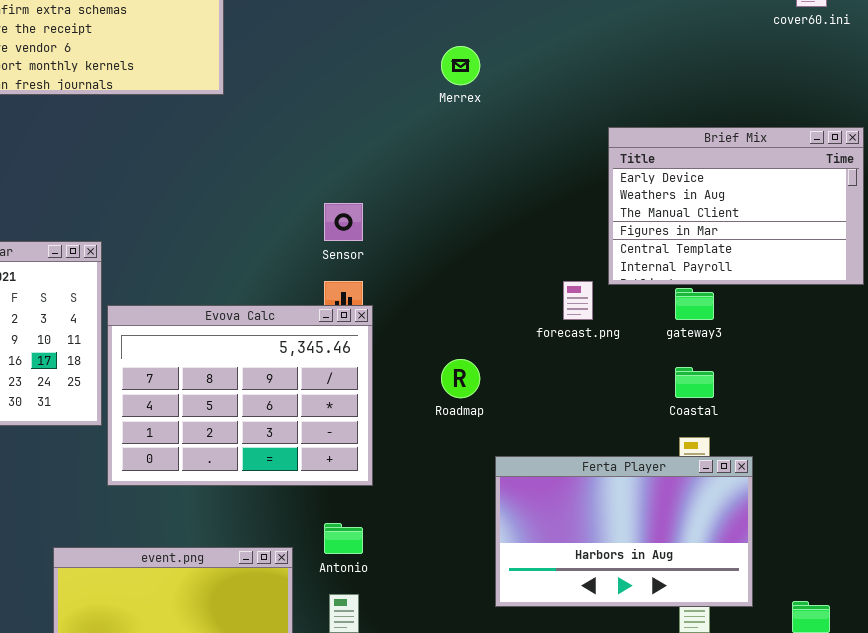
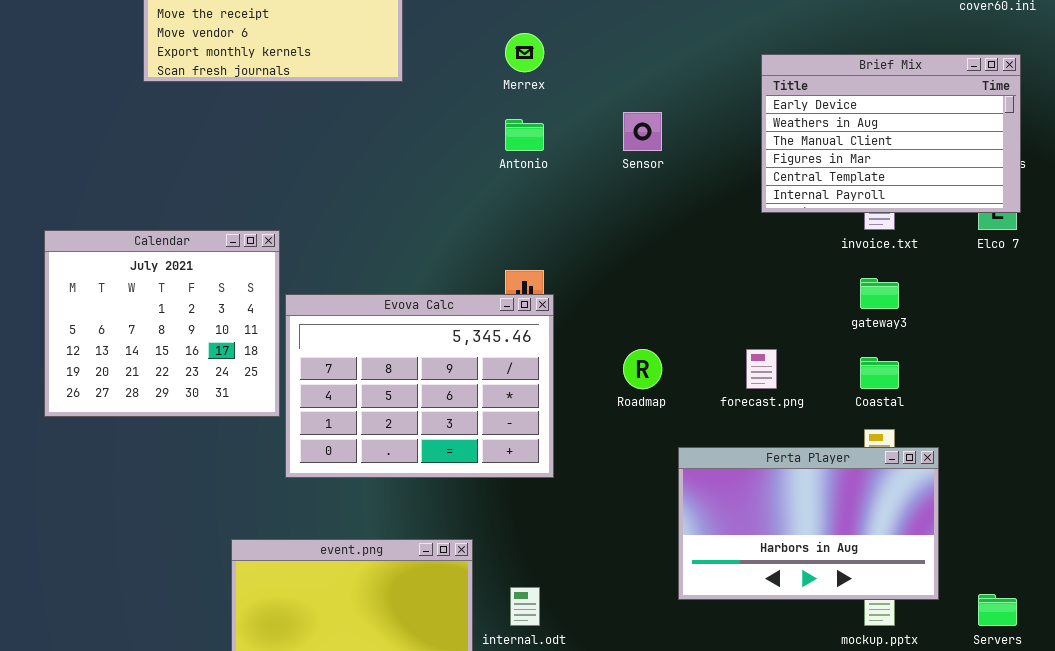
Merrex: [441,46,480,85] -> [505,33,544,72], moved
Brief Mix: [608,127,864,285] -> [761,54,1021,213], moved
Sensor: [324,203,363,241] -> [623,112,662,151], moved
forecast.png: [563,281,593,320] -> [746,349,777,389], moved
Antonio: [324,523,363,554] -> [505,119,544,151], moved

